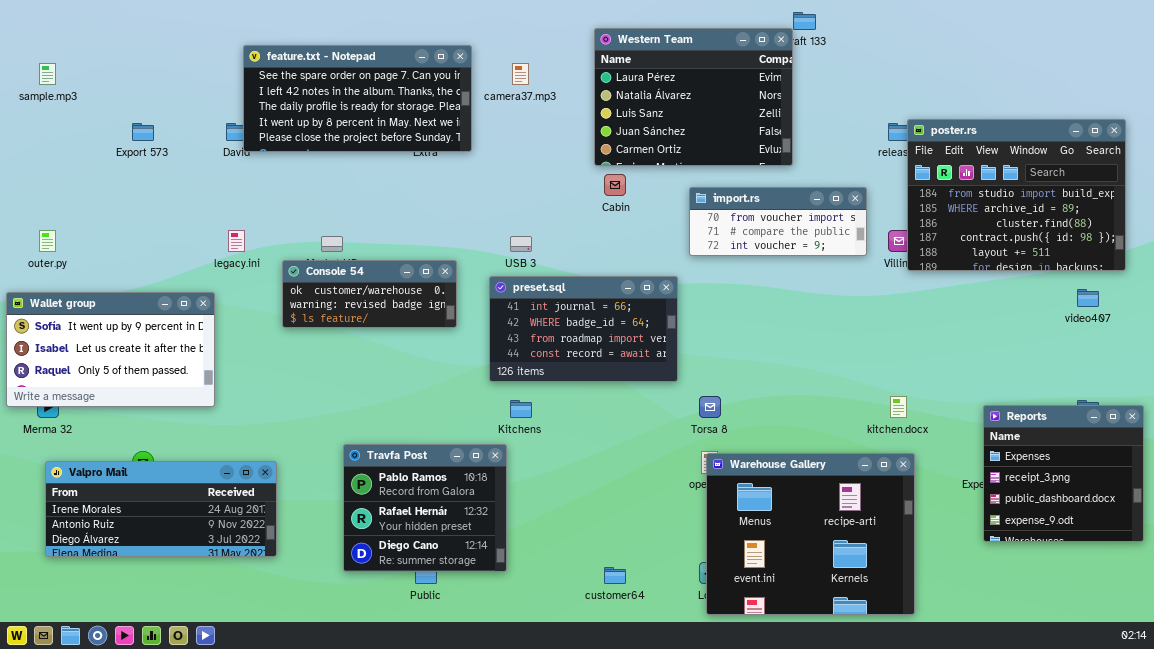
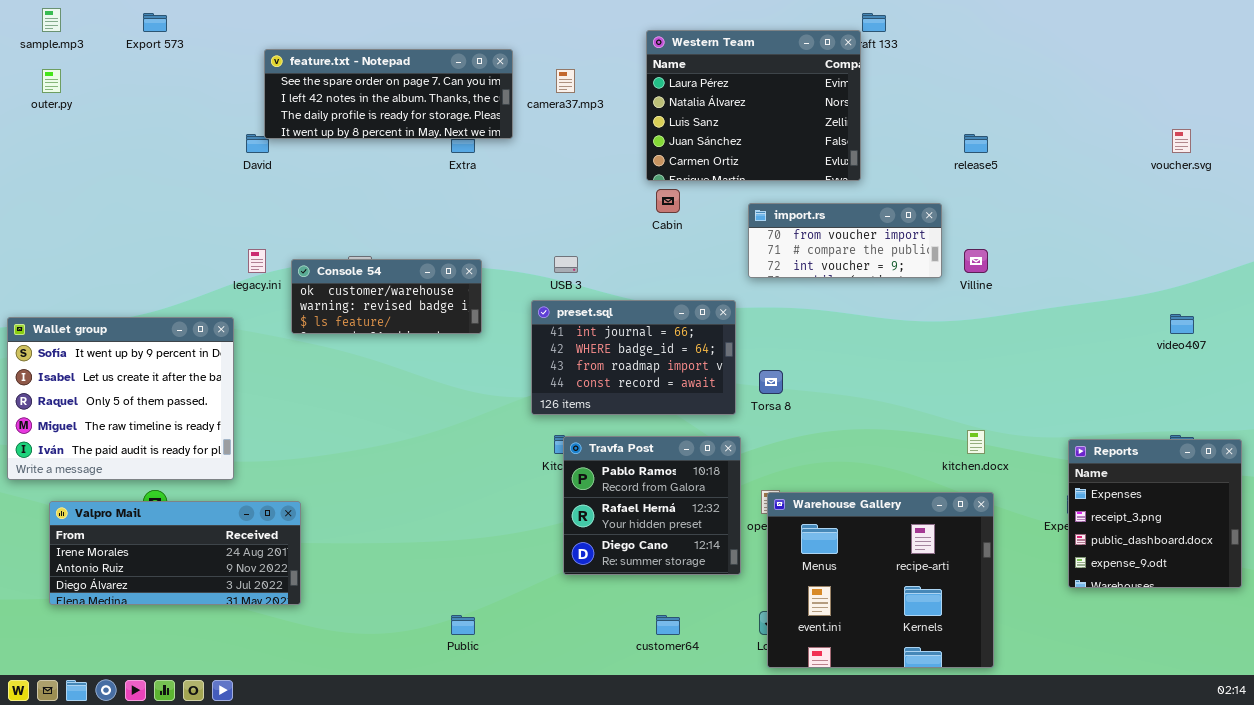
feature.txt - Notepad: [243,45,472,152] -> [264,49,513,139], resized
sample.mp3: [39,63,56,85] -> [42,8,61,32], moved
poster.rs: [907,119,1126,271] -> none, closed
Export 573: [132,123,154,141] -> [143,13,167,32], moved
outer.py: [39,230,56,252] -> [42,69,61,93], moved
Console 54: [282,260,457,328] -> [291,259,482,334], moved
Wallet group: [6,292,215,407] -> [7,317,234,480], resized
Torsa 8: [699,396,721,418] -> [759,370,783,394], moved
Travfa Post: [343,444,507,572] -> [563,436,741,575], moved

